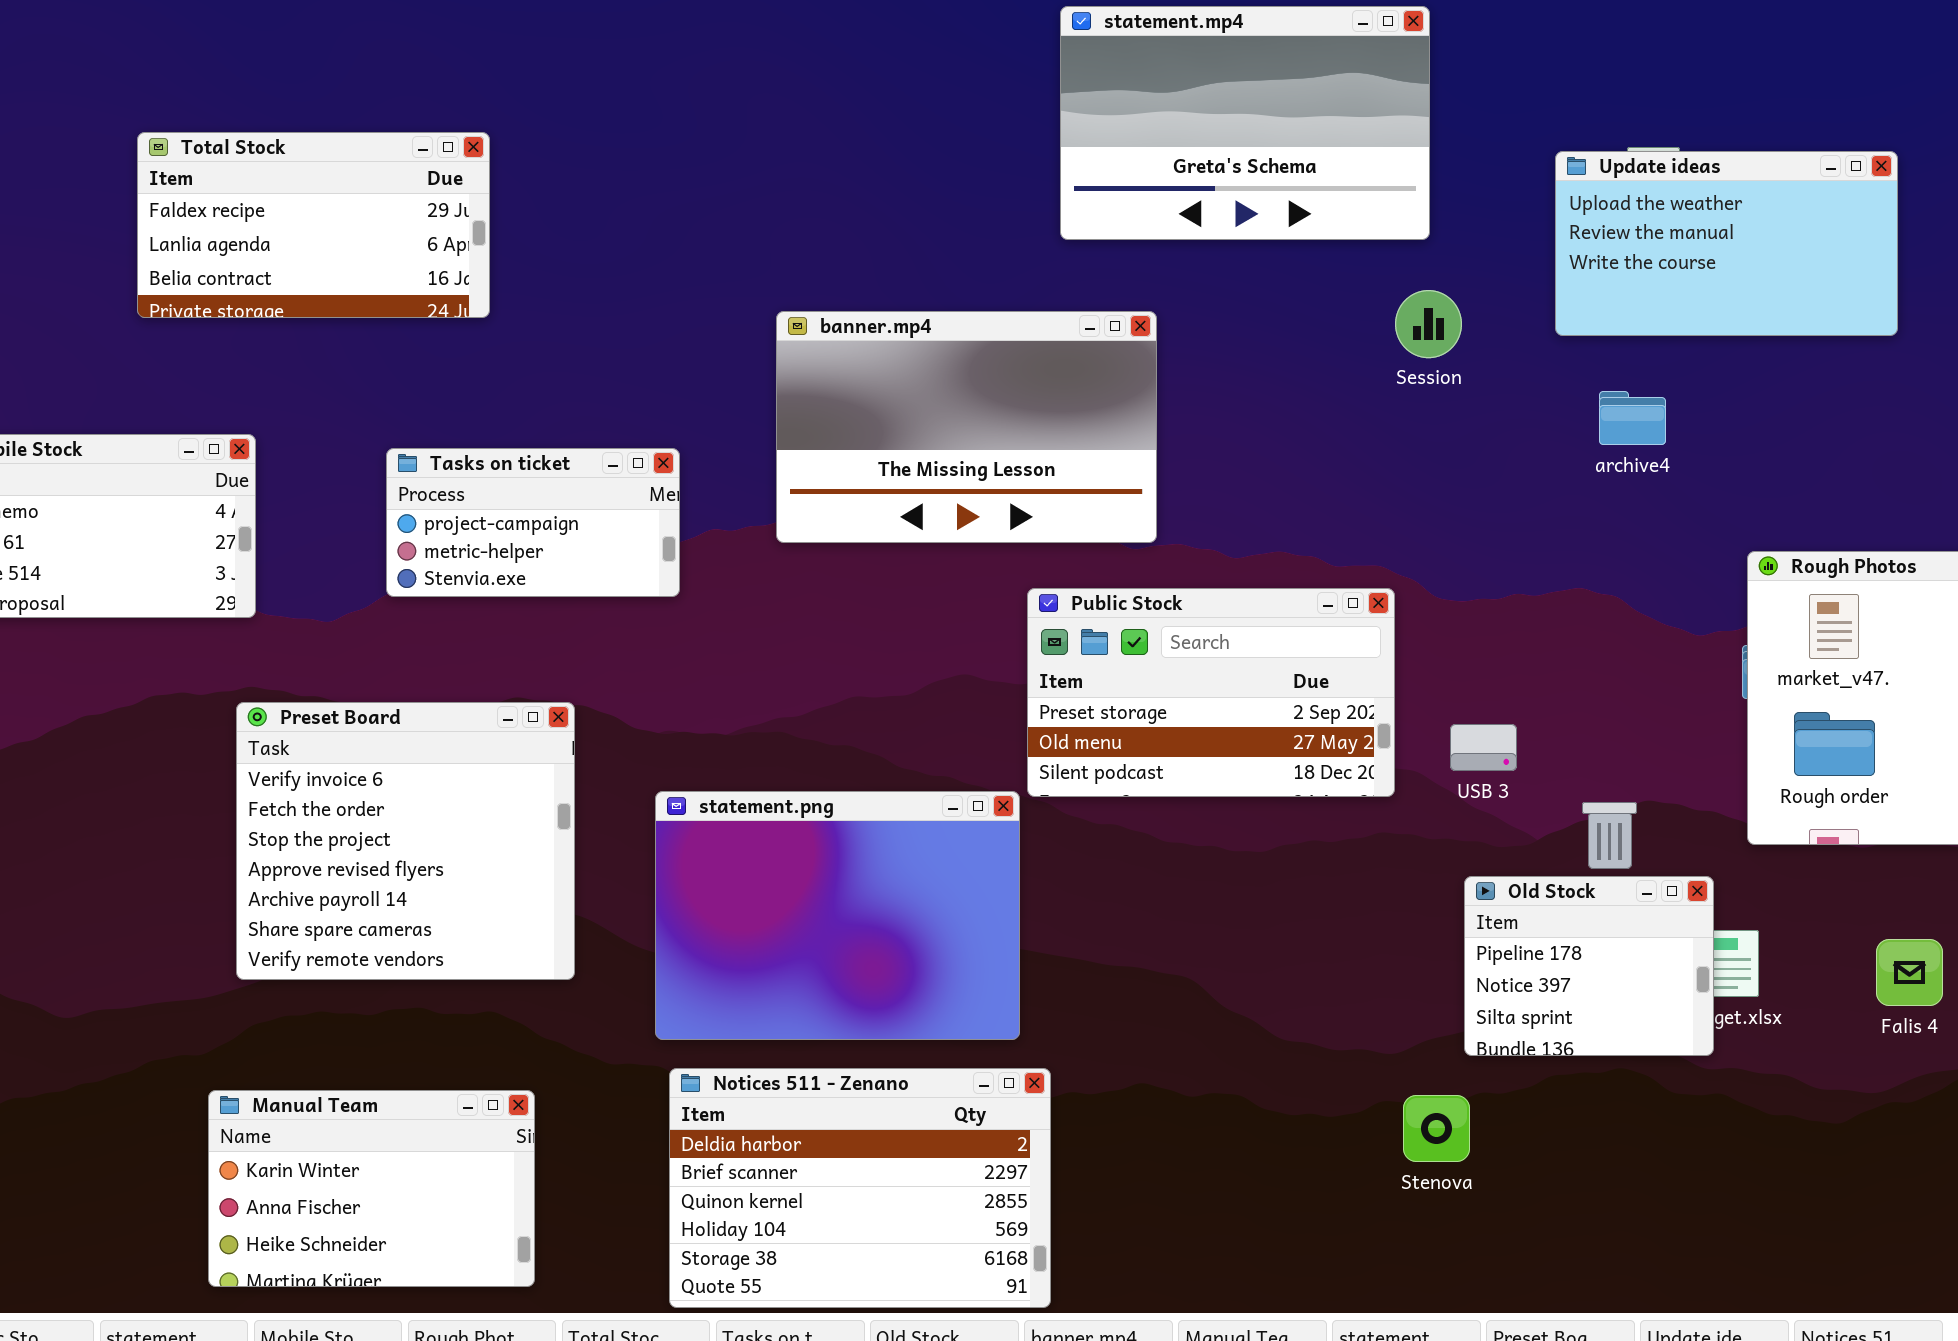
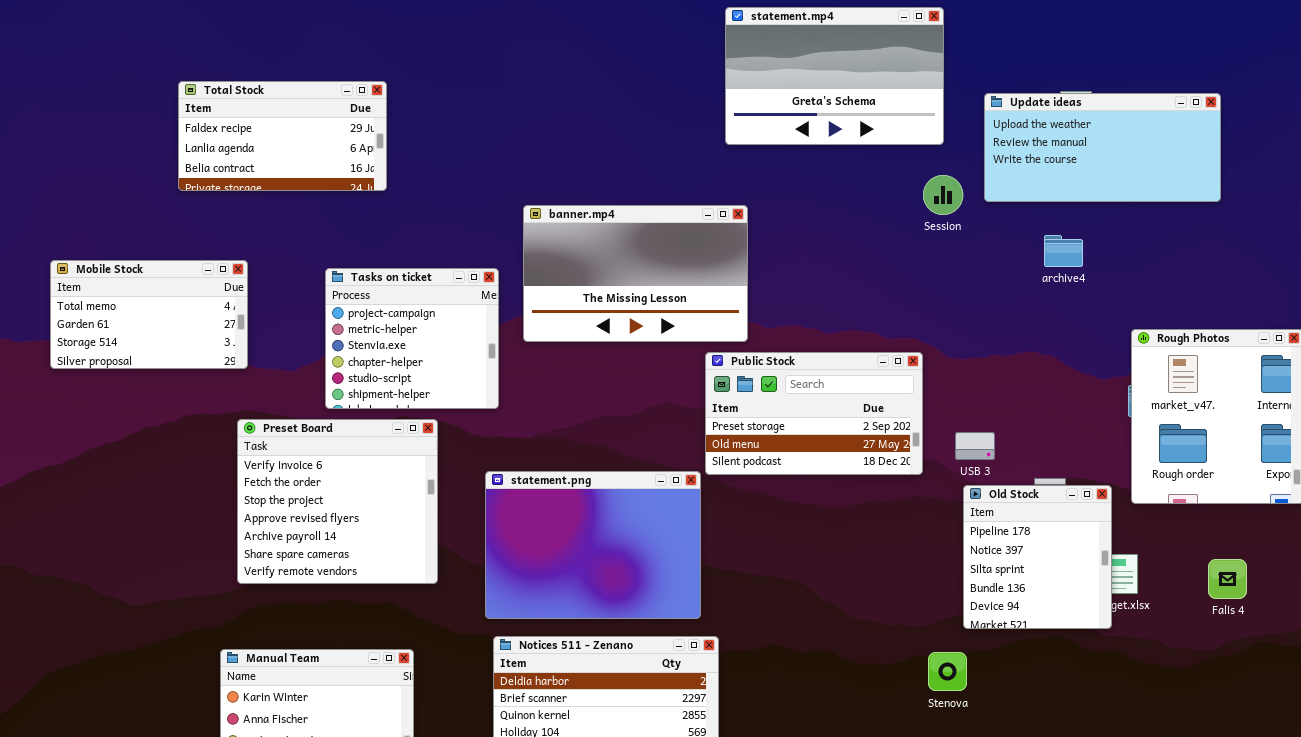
Update ideas: [1555,151,1898,336] -> [984,93,1221,202], resized
banner.mp4: [776,311,1157,543] -> [523,205,748,342], moved
Tasks on ticket: [386,448,680,597] -> [325,268,499,409], resized
Old Stock: [1464,876,1714,1056] -> [963,485,1112,629], resized

